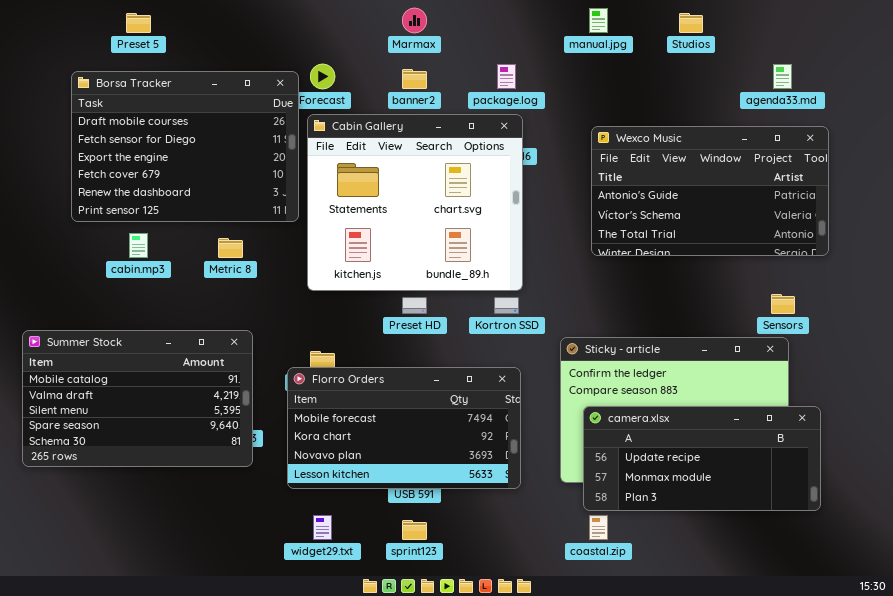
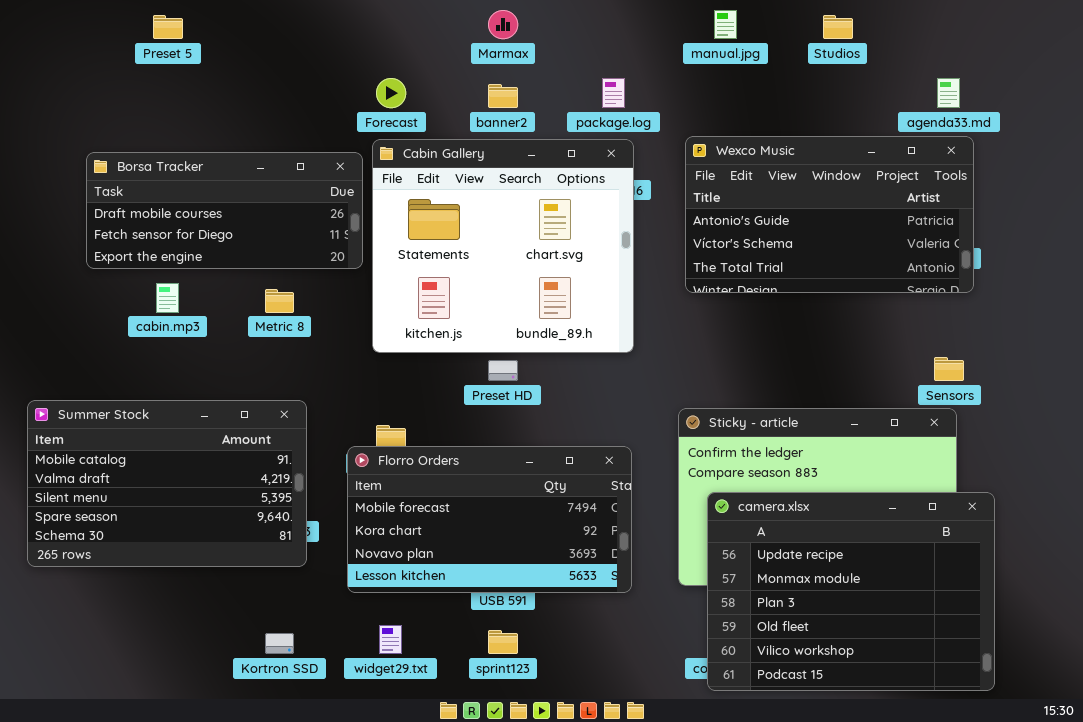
Borsa Tracker: [71,71,299,222] -> [86,152,363,269], resized
Wexco Music: [591,126,829,256] -> [685,136,974,293], moved
Kortron SSD: [494,297,519,314] -> [265,633,294,654], moved
camera.xlsx: [583,406,821,511] -> [707,492,995,691], resized

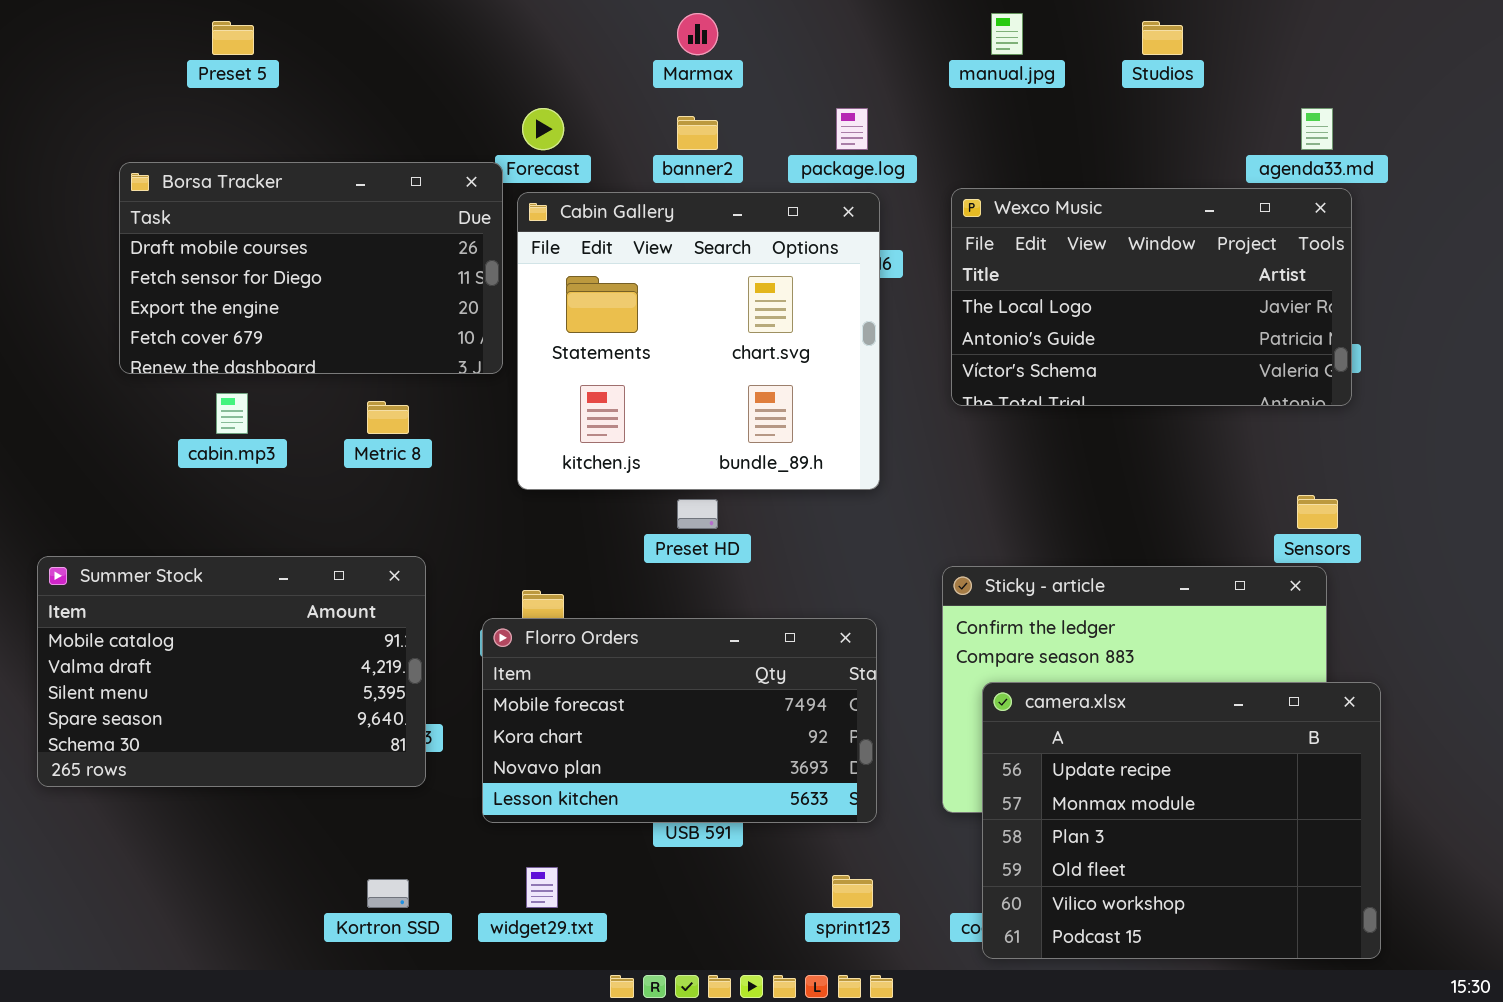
Wexco Music: [685,136,974,293] -> [951,188,1352,406], scrolled up 1 row
Borsa Tracker: [86,152,363,269] -> [119,162,503,374], resized
sprint123: [488,630,518,654] -> [832,875,873,908], moved

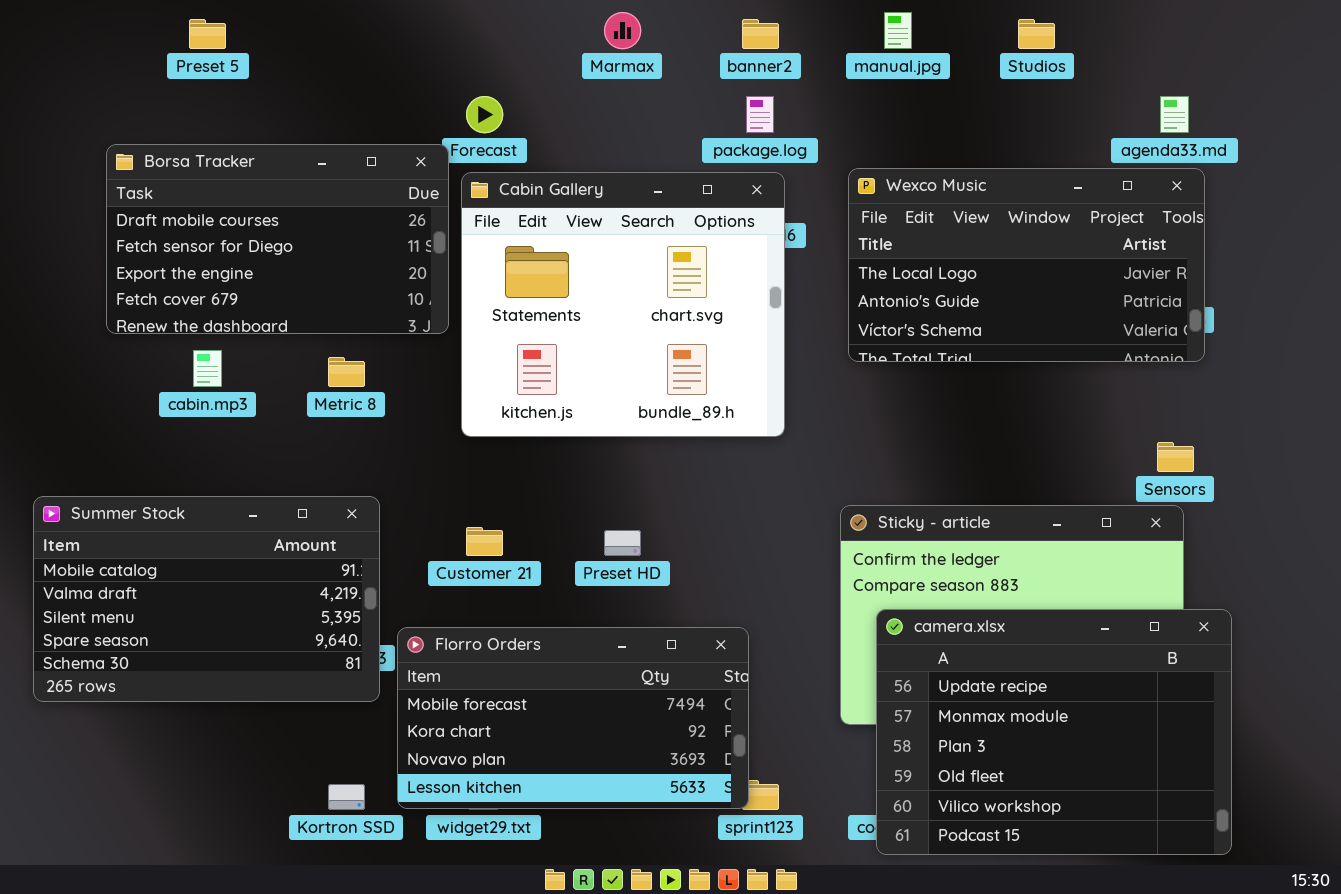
banner2: [677,116,718,150] -> [742,19,779,49], moved
Preset HD: [677,499,718,529] -> [604,530,641,556], moved
Florro Orders: [482,618,877,823] -> [397,627,749,809], moved

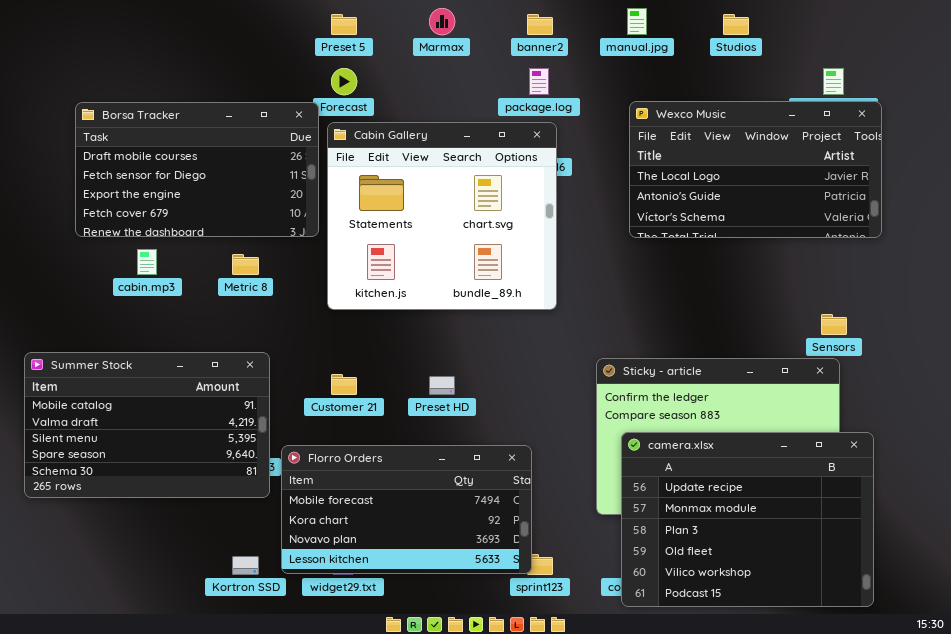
Preset 5: [189,19,226,49] -> [331,14,357,35], moved
Wexco Music: [848,168,1205,362] -> [629,101,882,238], moved

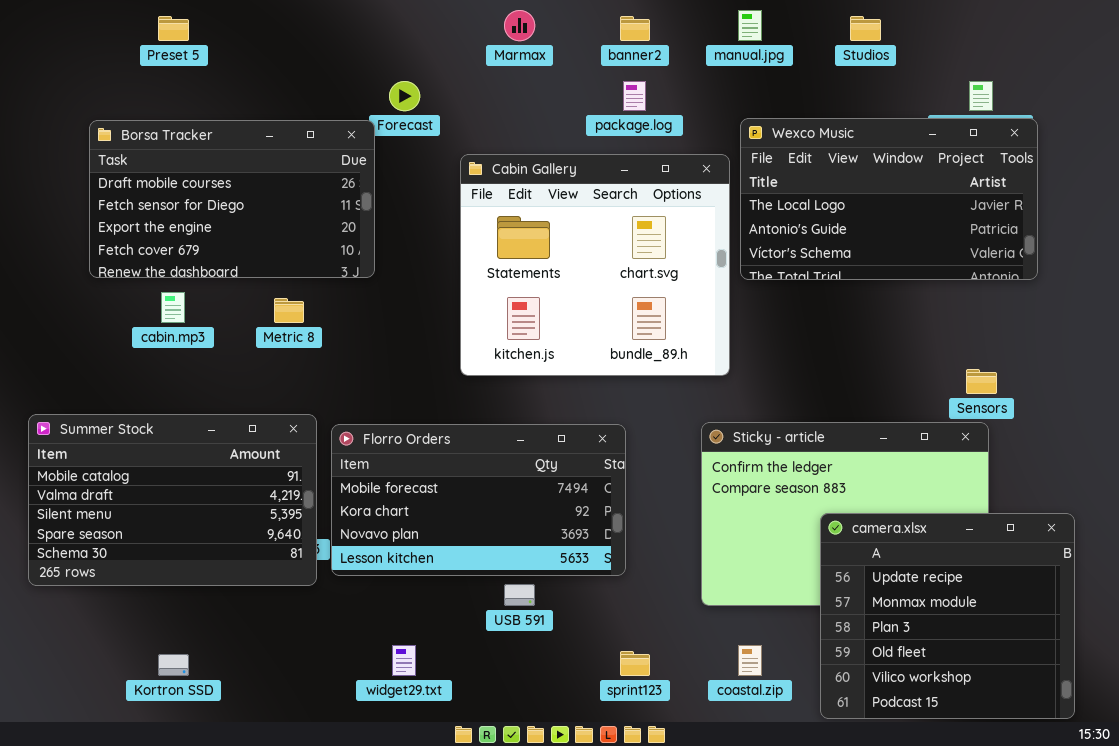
Preset 5: [331,14,357,35] -> [158,16,189,41], moved
Cabin Gallery: [327,122,557,310] -> [460,154,730,376], moved
camera.xlsx: [621,432,874,607] -> [820,513,1075,719], moved, resized
Florro Orders: [281,445,532,574] -> [331,424,626,576], moved
Kortron SSD: [232,556,259,575] -> [158,654,189,676], moved

